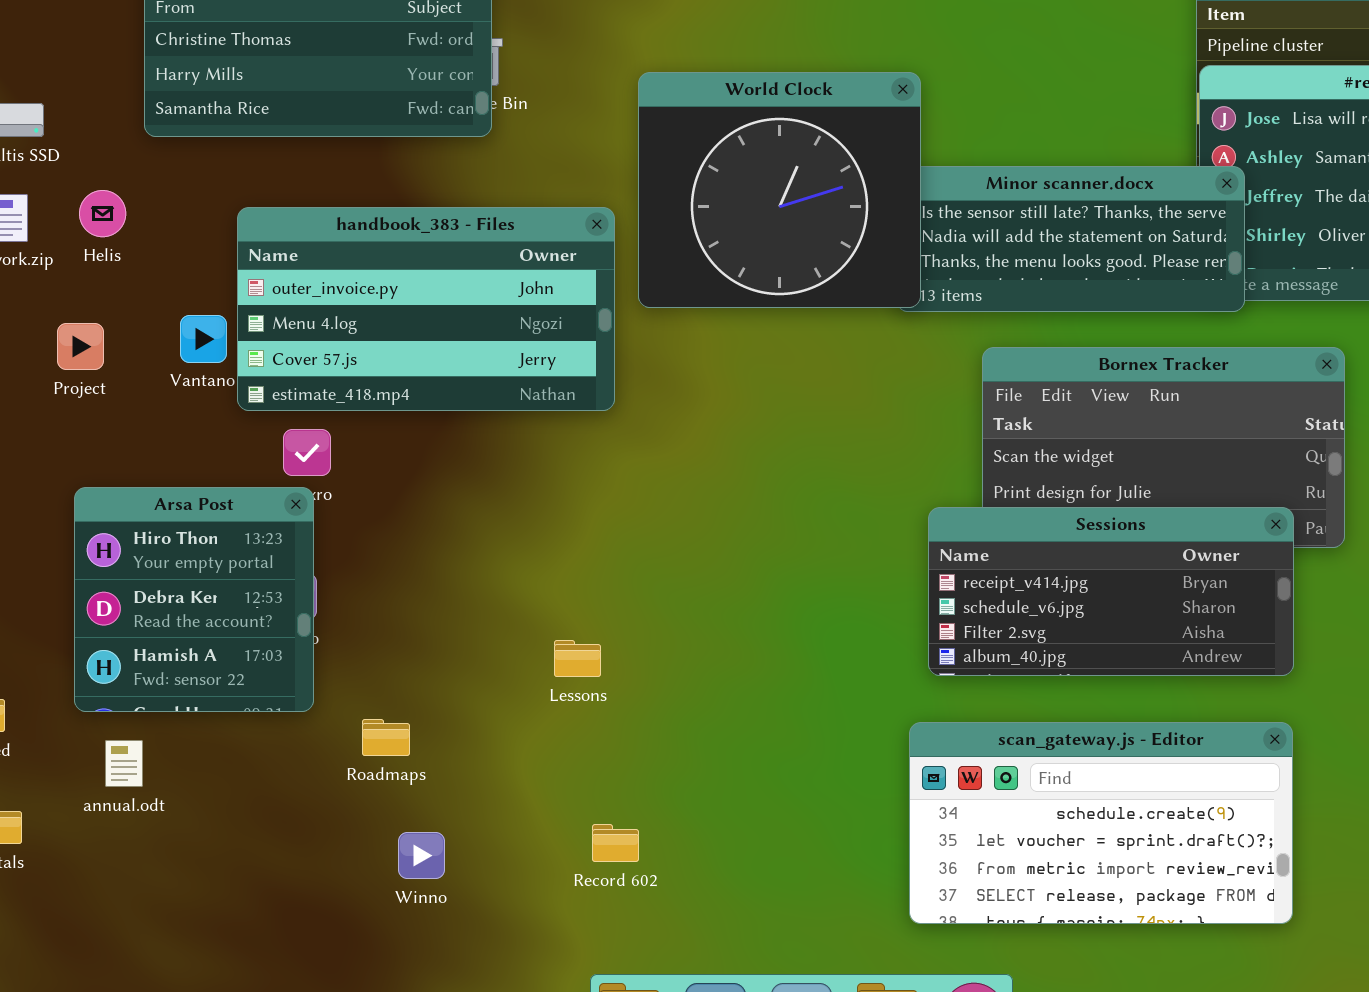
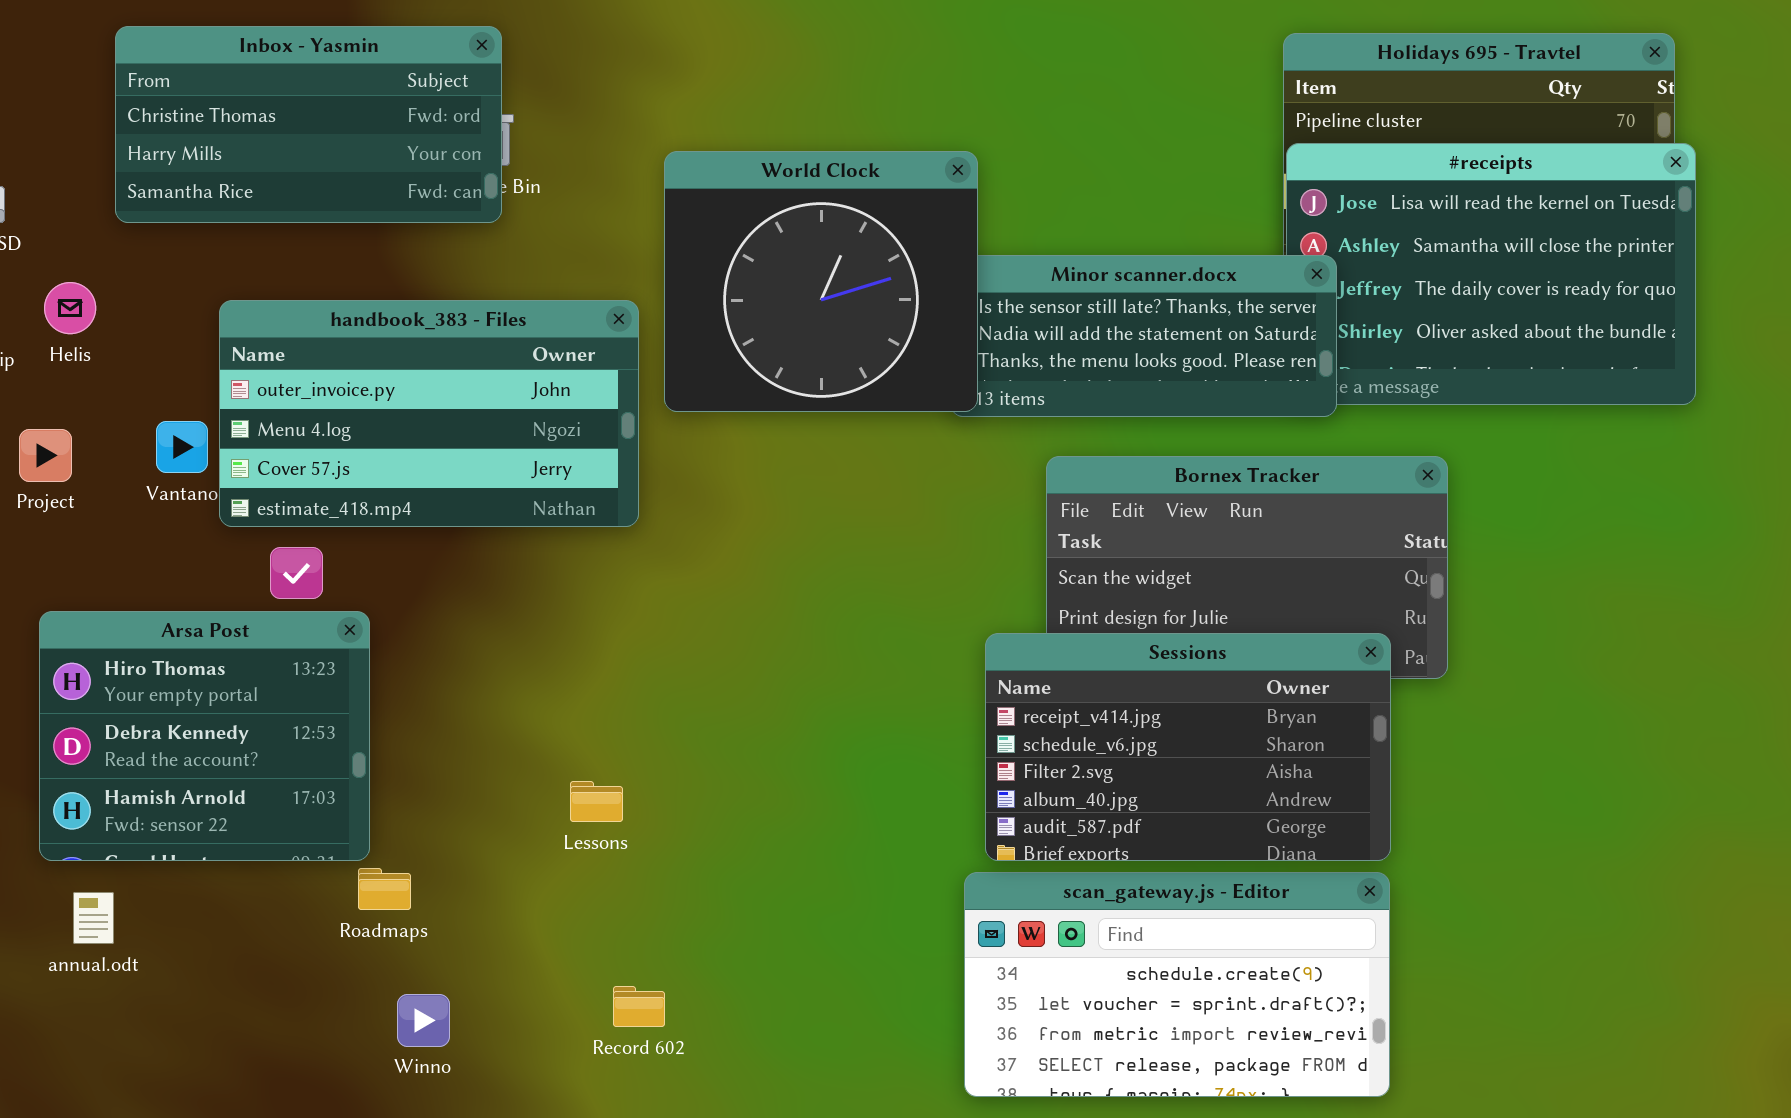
Arsa Post: [74,487,314,712] -> [39,611,370,861], resized
Sessions: [928,507,1294,676] -> [985,633,1391,861], resized

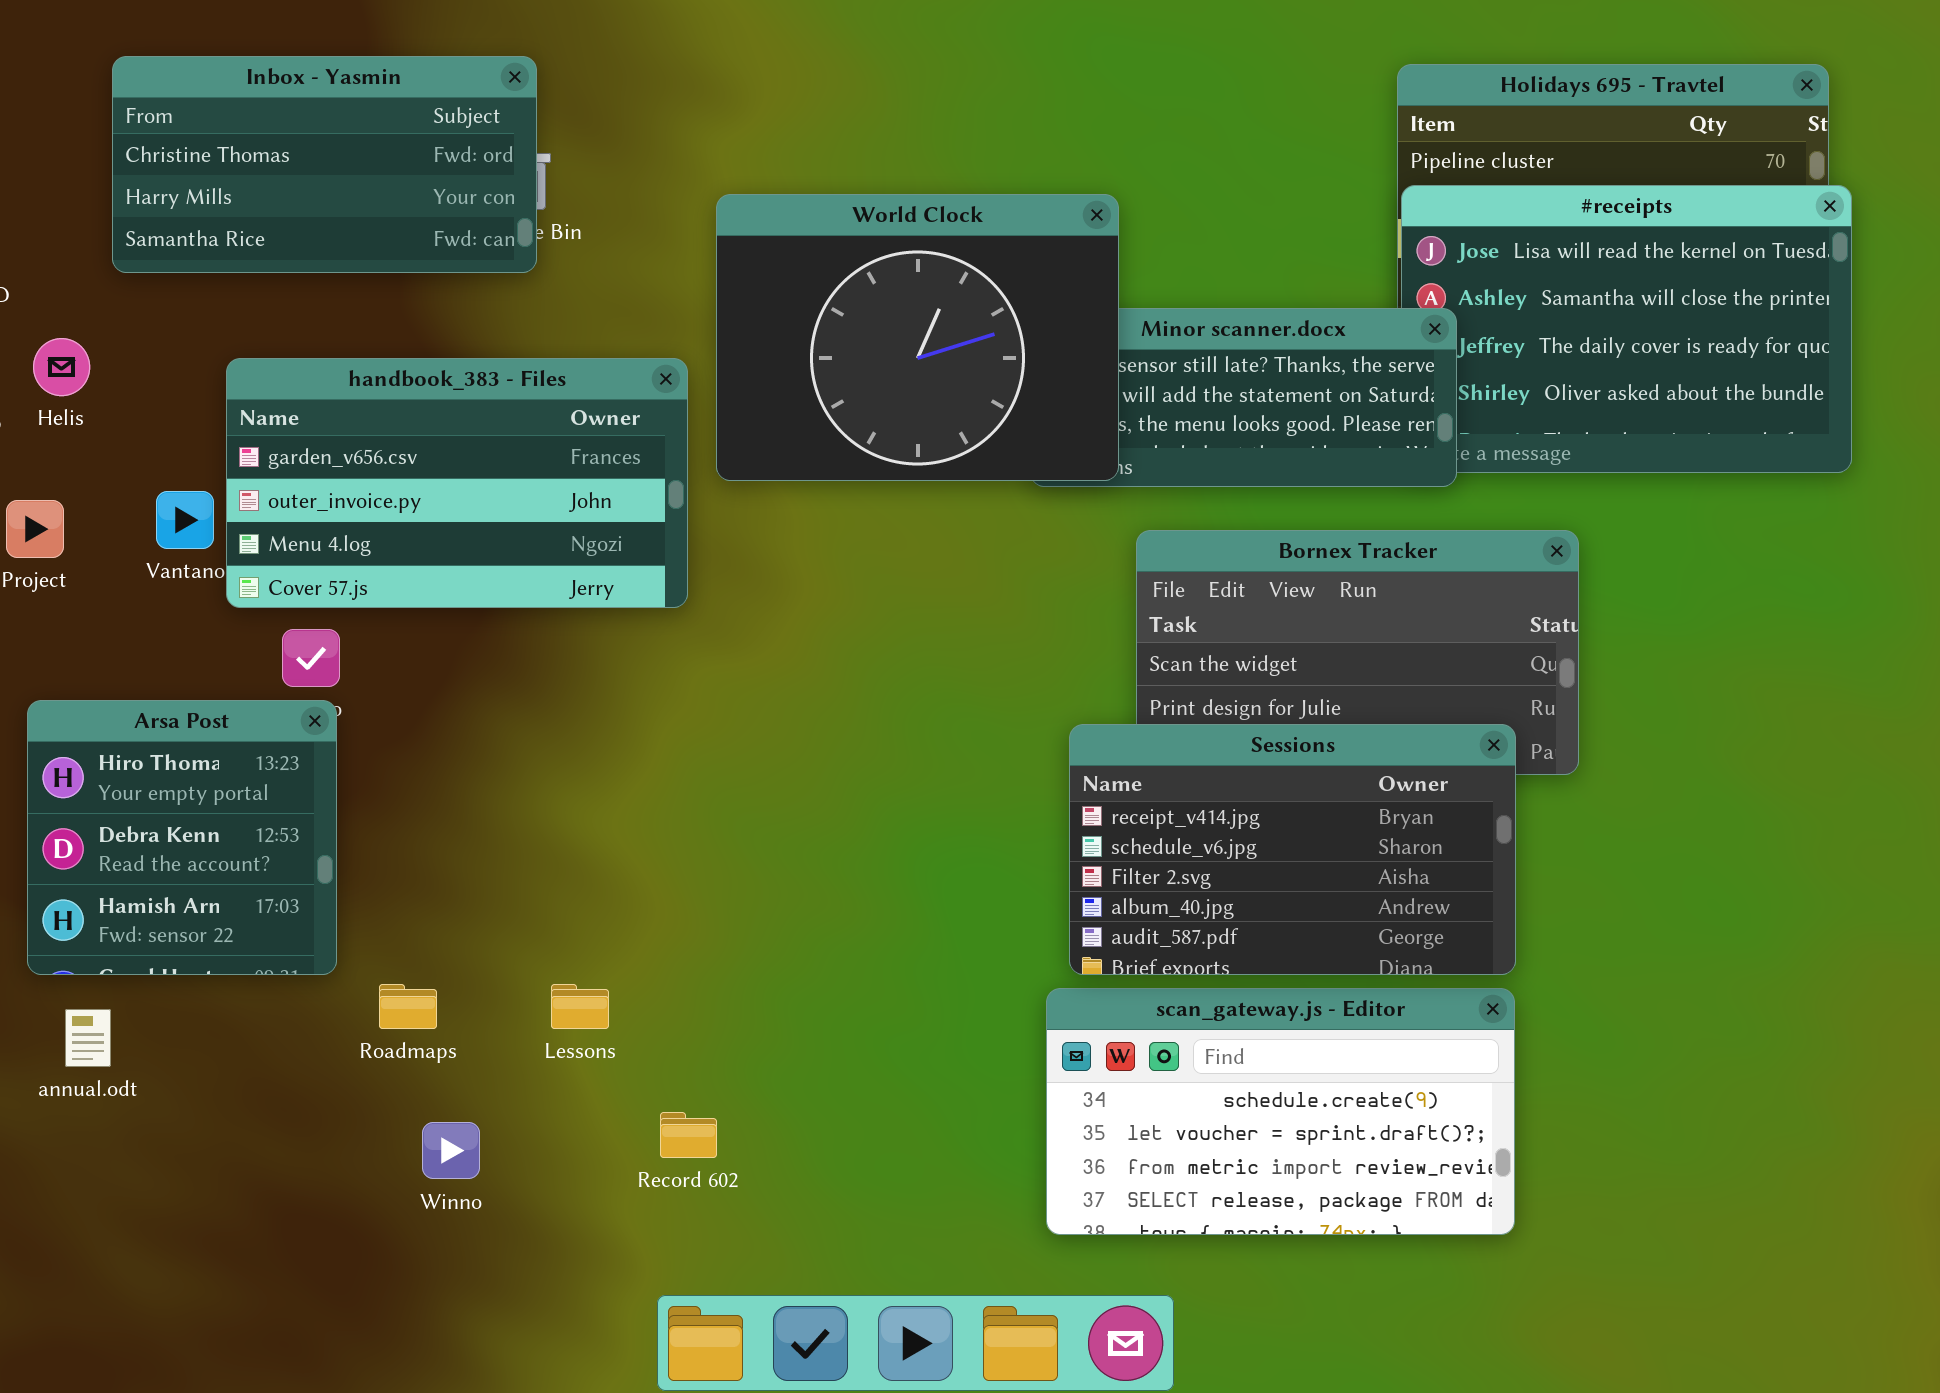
World Clock: [664,151,978,412] -> [716,194,1119,481], resized
handbook_383 - Files: [219,300,639,527] -> [226,358,688,608], scrolled up 1 row
Arsa Post: [39,611,370,861] -> [27,700,337,975], resized
Lessons: [570,781,623,822] -> [551,984,609,1029], moved

